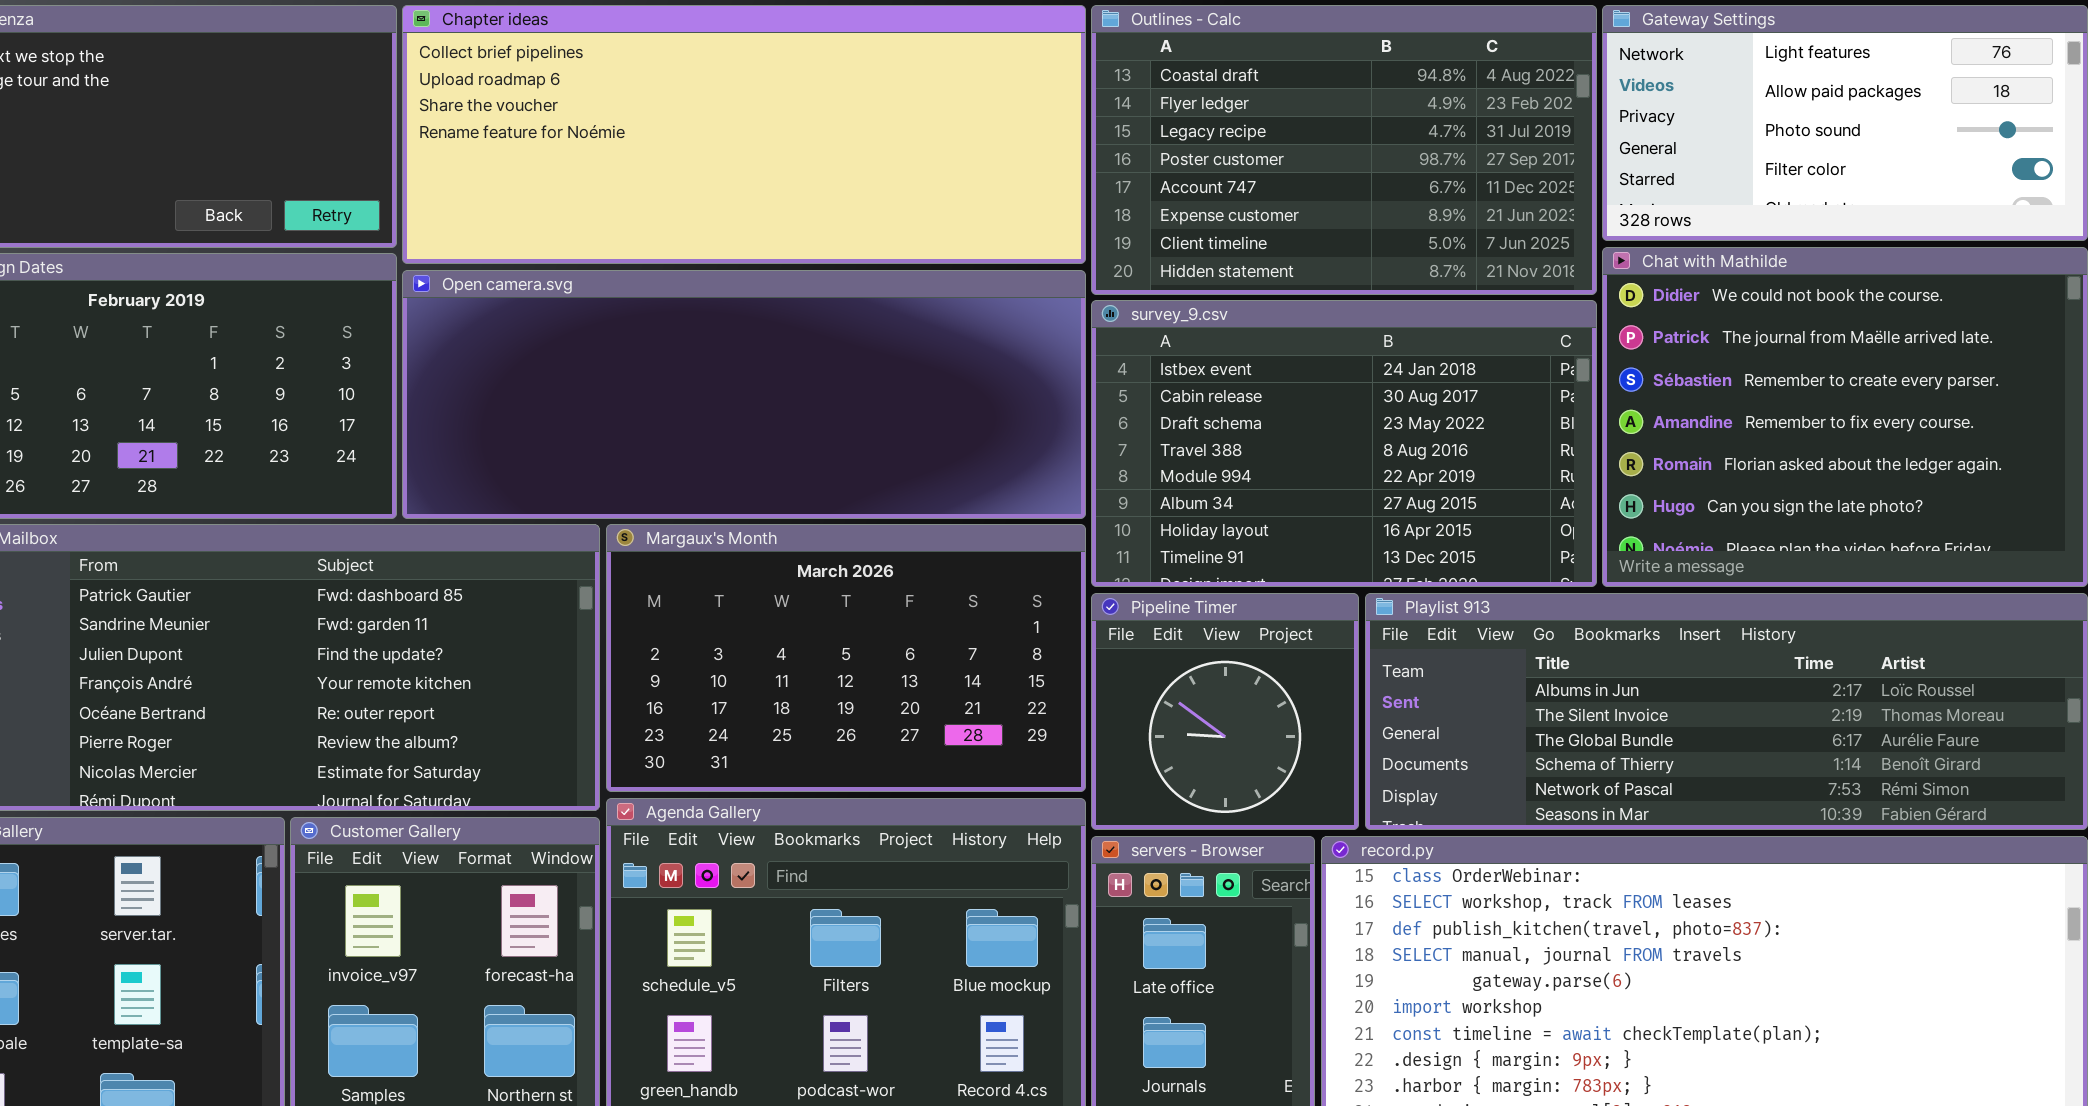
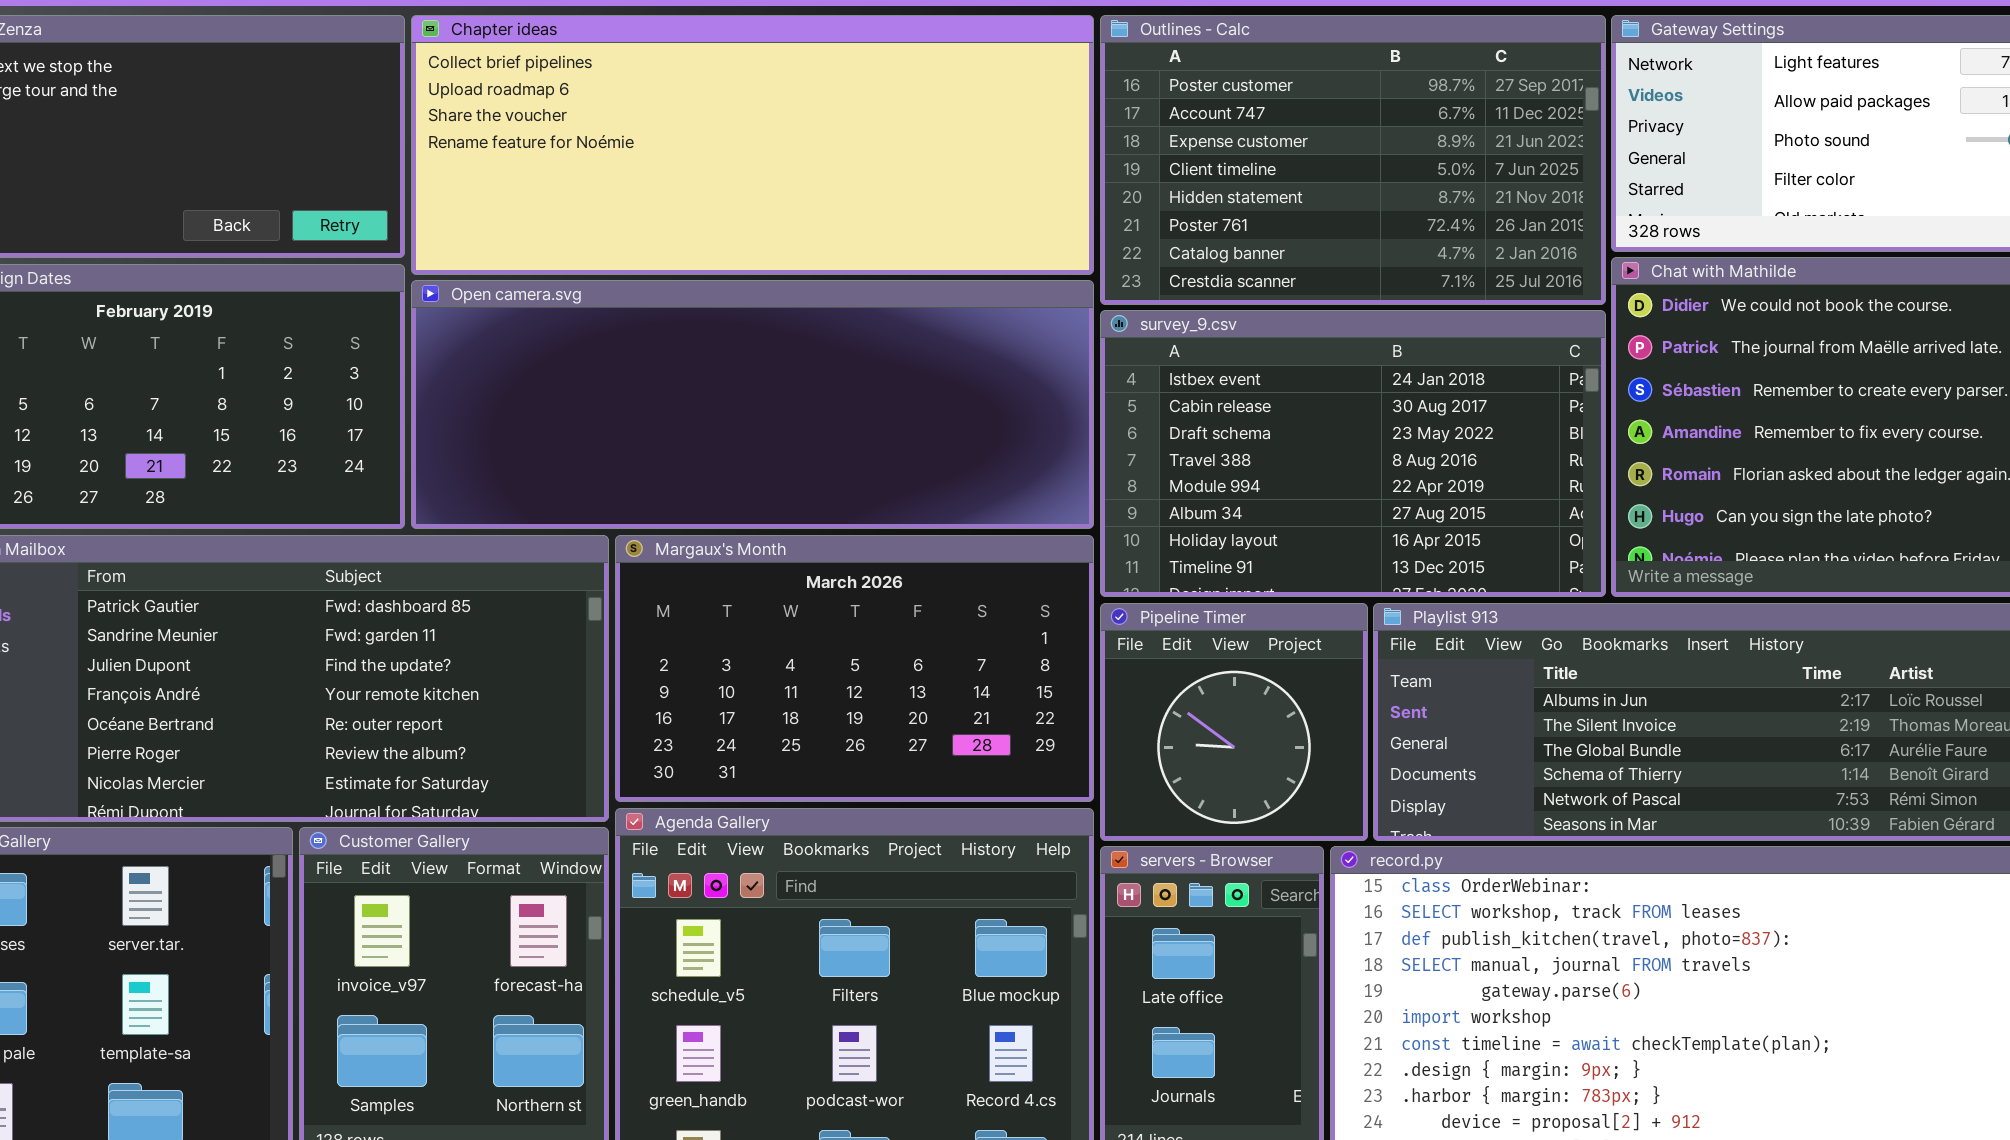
Outlines - Calc: [1091,5,1597,295] -> [1100,15,1606,305], scrolled down 3 rows

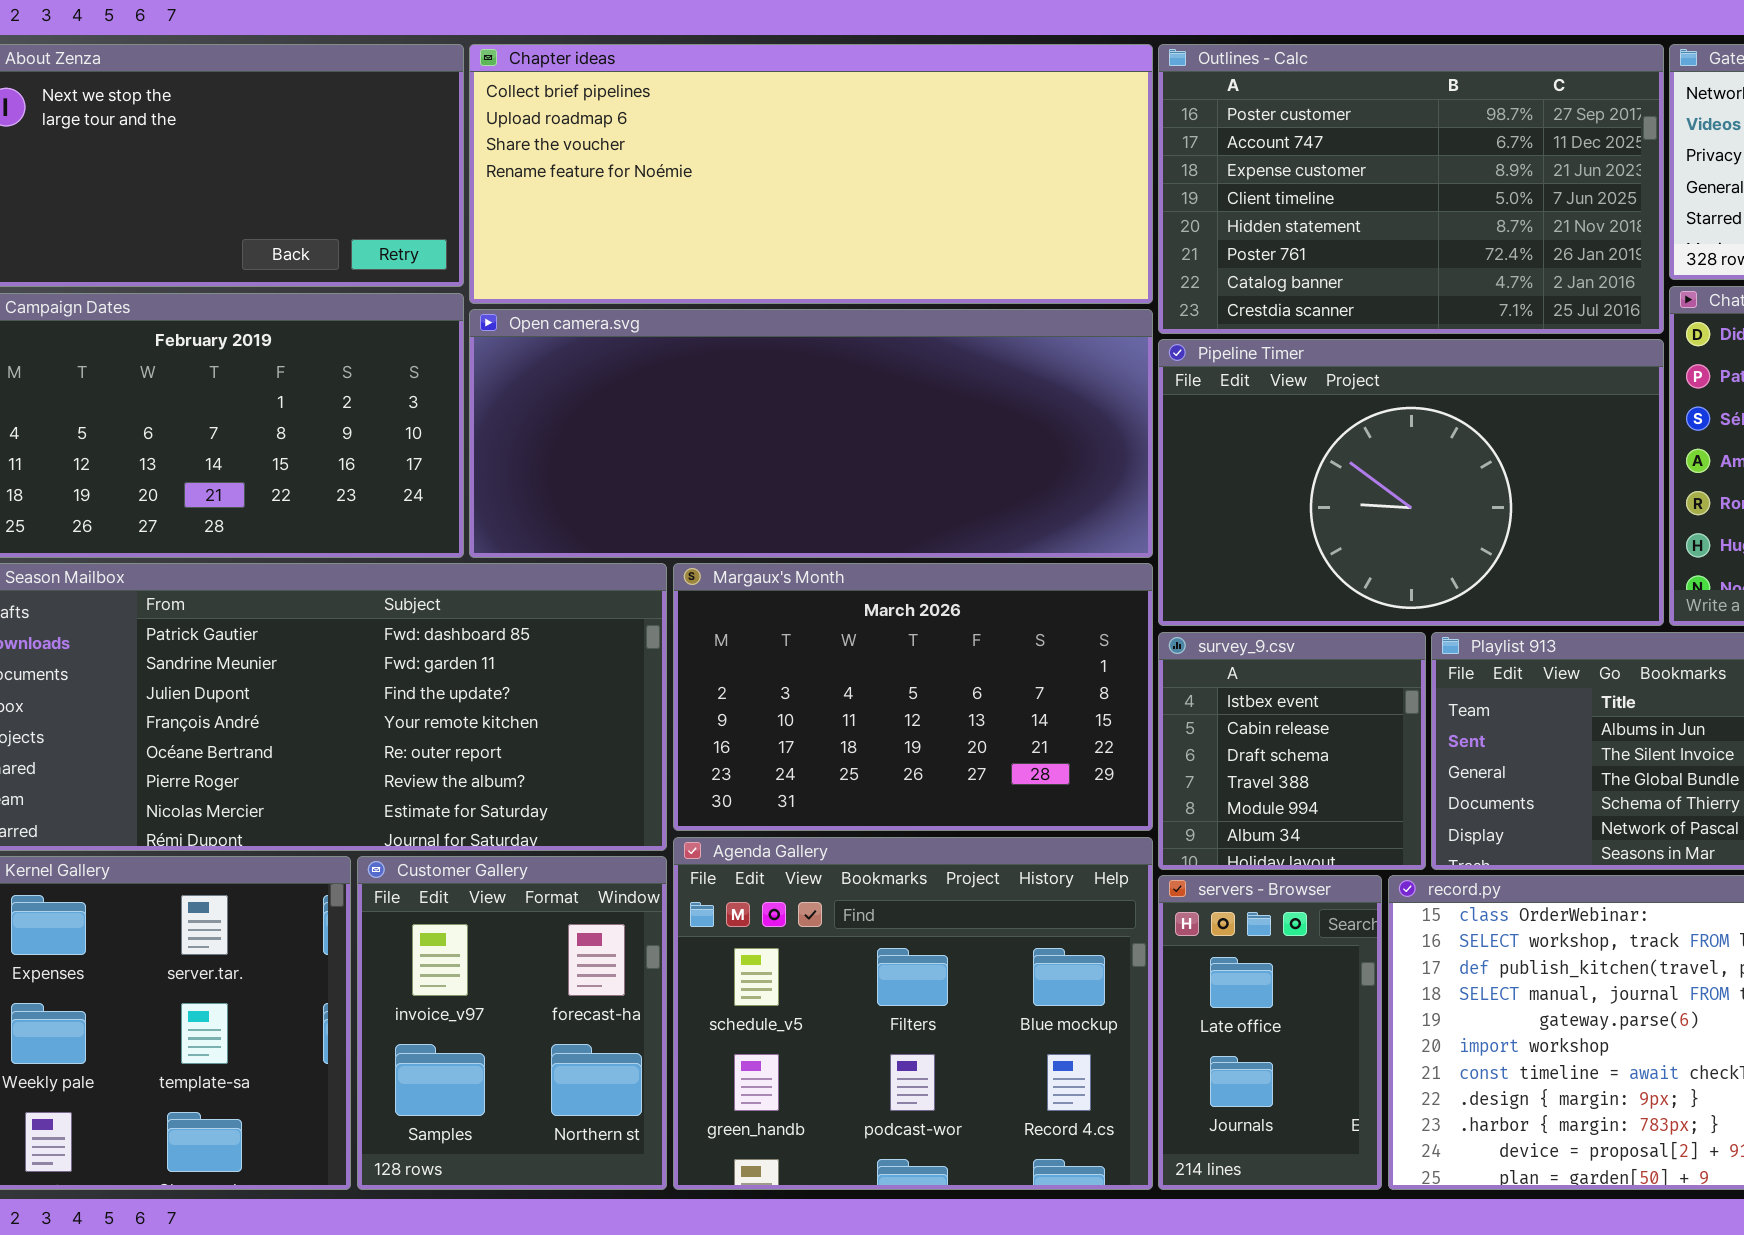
survey_9.csv: [1100,310,1606,597] -> [1158,632,1426,870], moved, resized
Pipeline Timer: [1100,603,1368,841] -> [1158,339,1664,626], moved, resized

